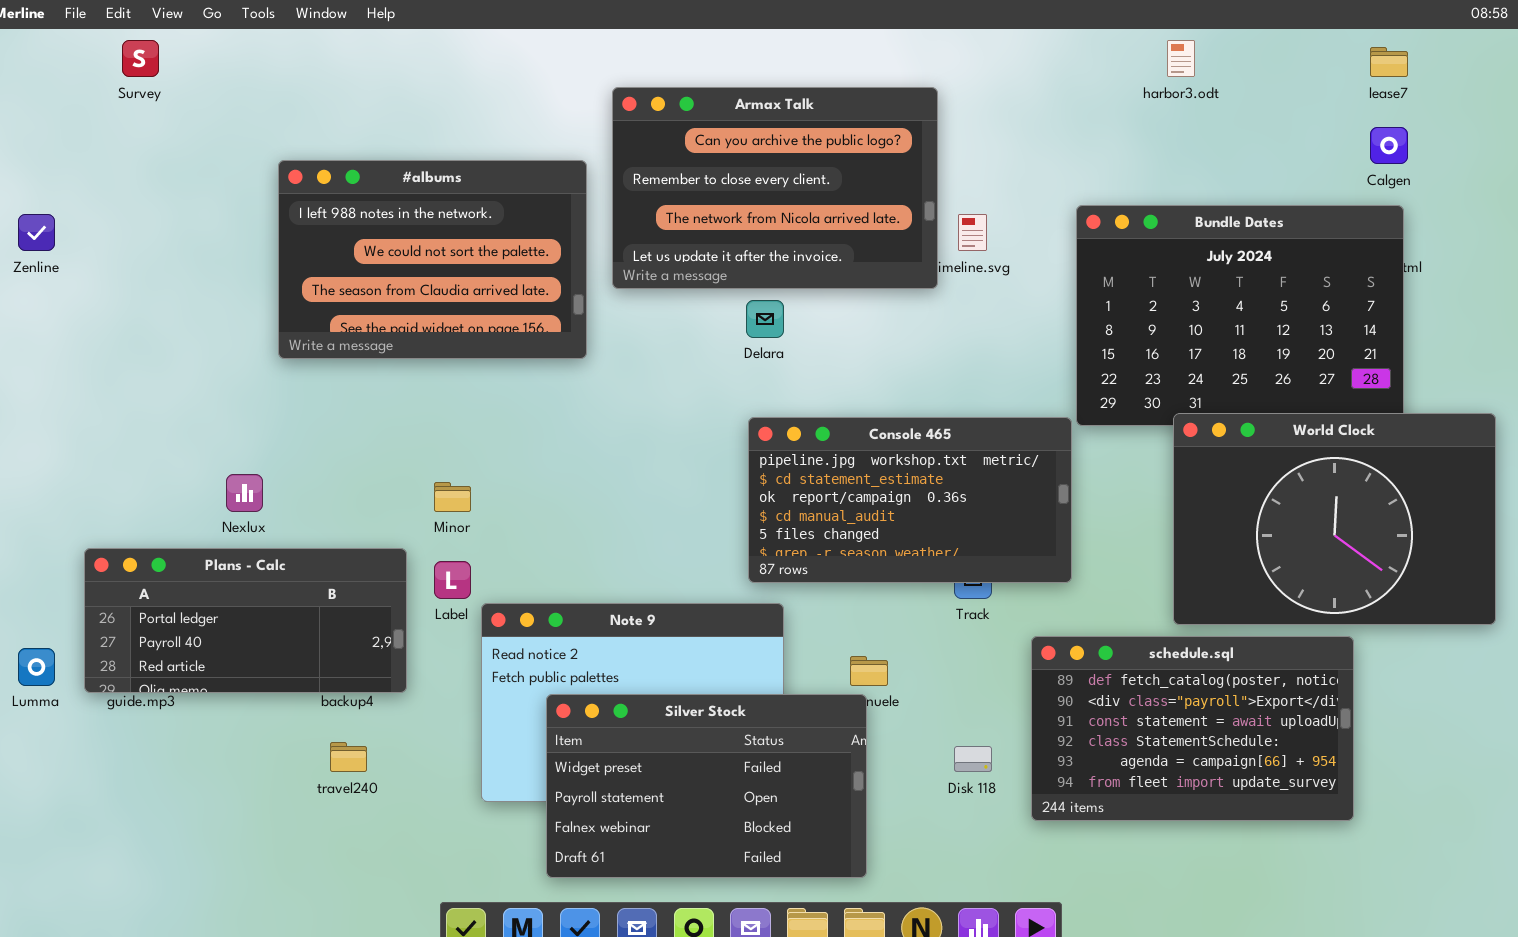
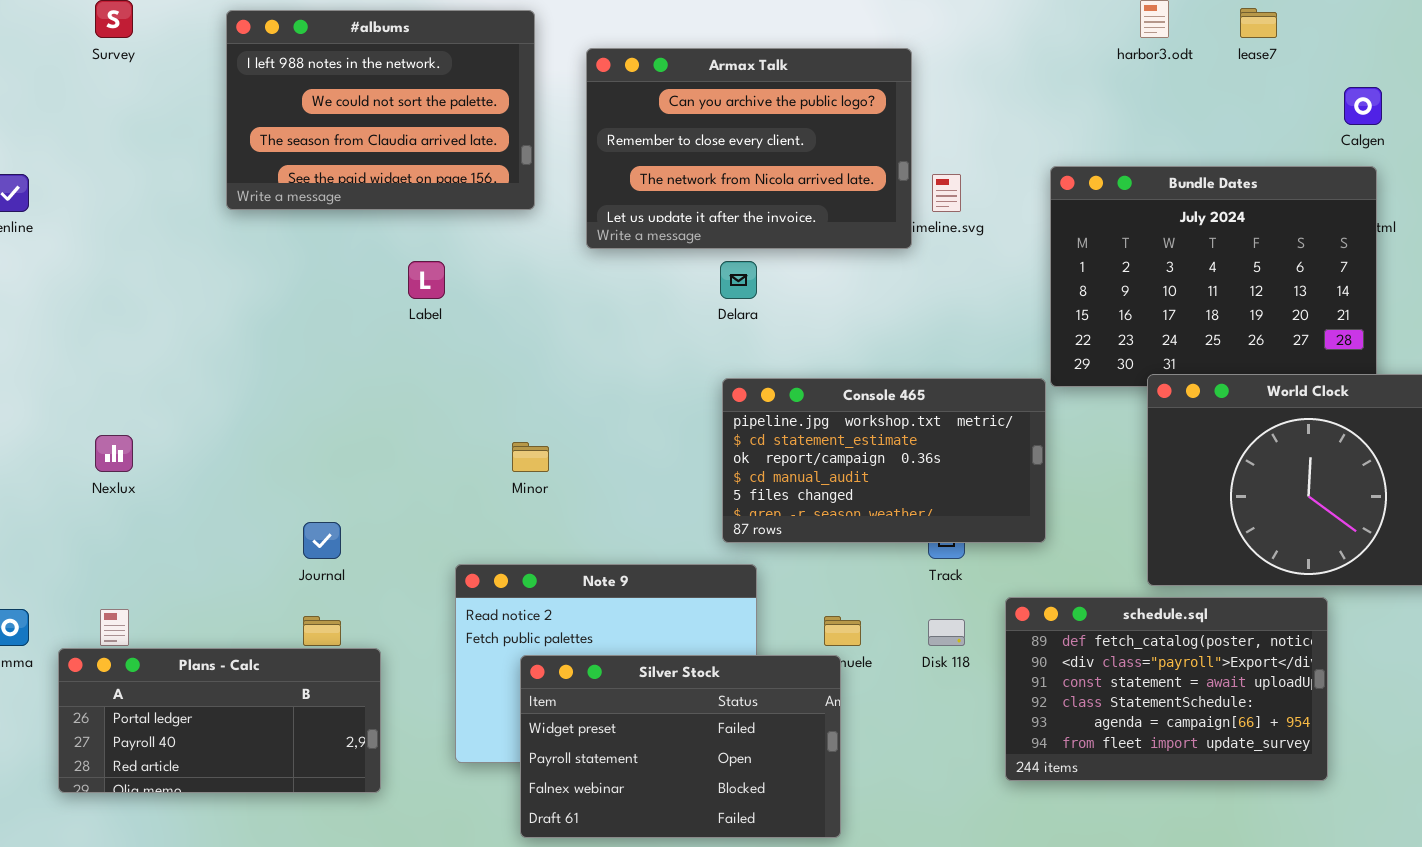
lease7: [1370,47,1408,77] -> [1240,8,1277,38], moved
#albums: [278,160,587,359] -> [226,10,535,210], moved
Nexlux: [226,474,263,512] -> [95,435,133,472], moved
Minor: [434,482,471,512] -> [512,442,549,472], moved
Plans - Calc: [84,548,407,693] -> [58,648,381,793], moved
Label: [434,561,471,599] -> [408,261,445,299], moved
Disk 118: [954,746,992,772] -> [928,619,965,646], moved

